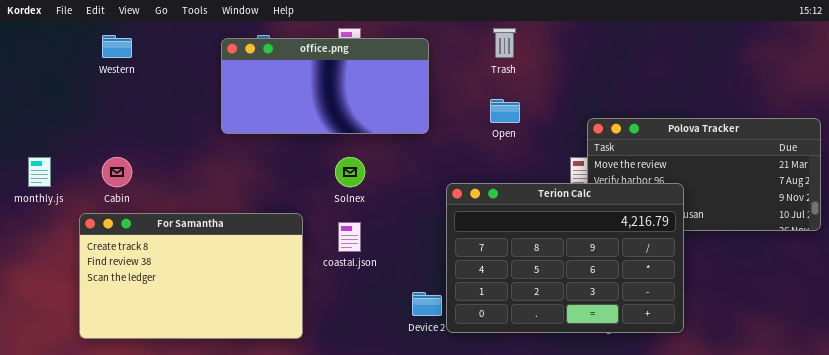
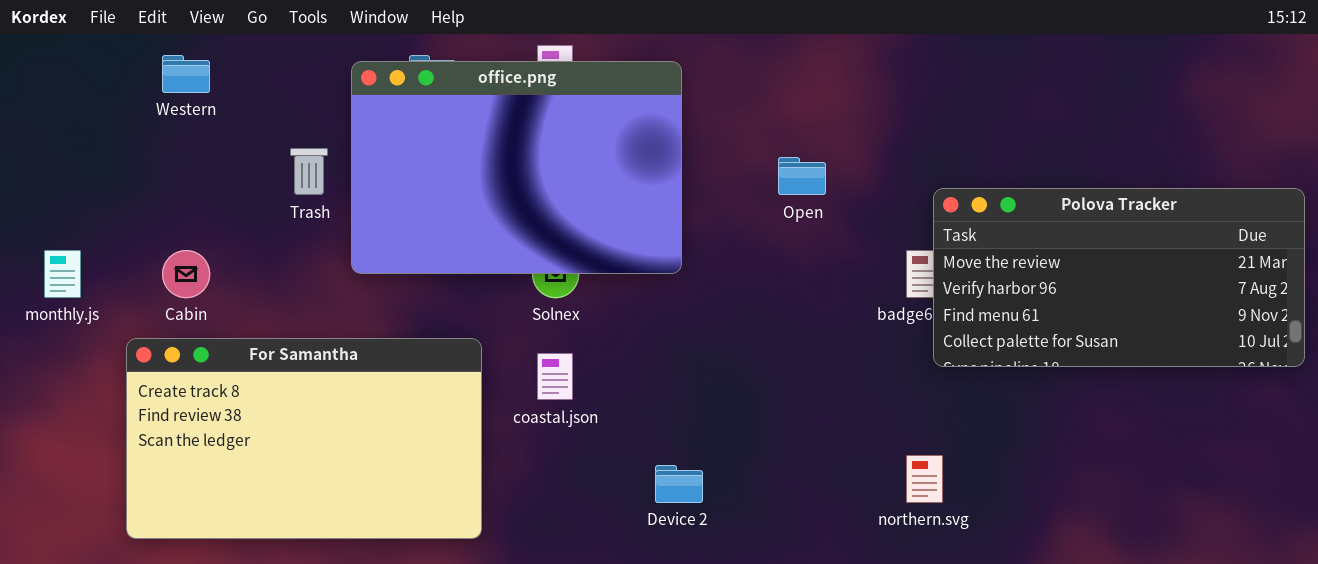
Trash: [493,28,516,58] -> [290,148,328,195], moved
office.png: [221,38,429,134] -> [351,61,682,274], resized
Terion Calc: [446,183,684,333] -> none, closed

